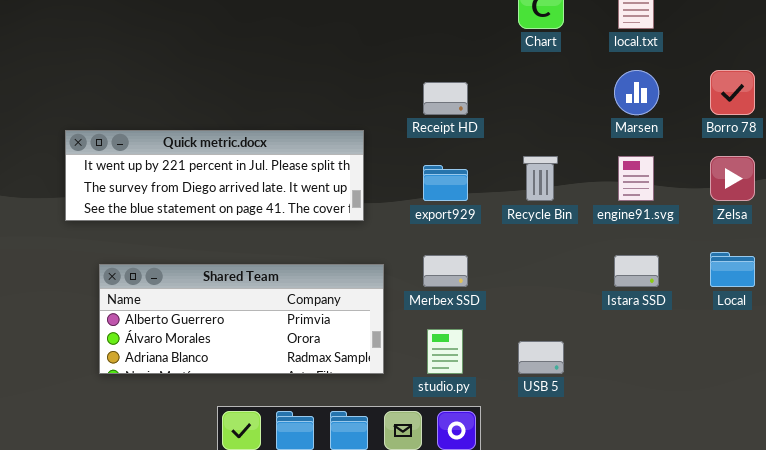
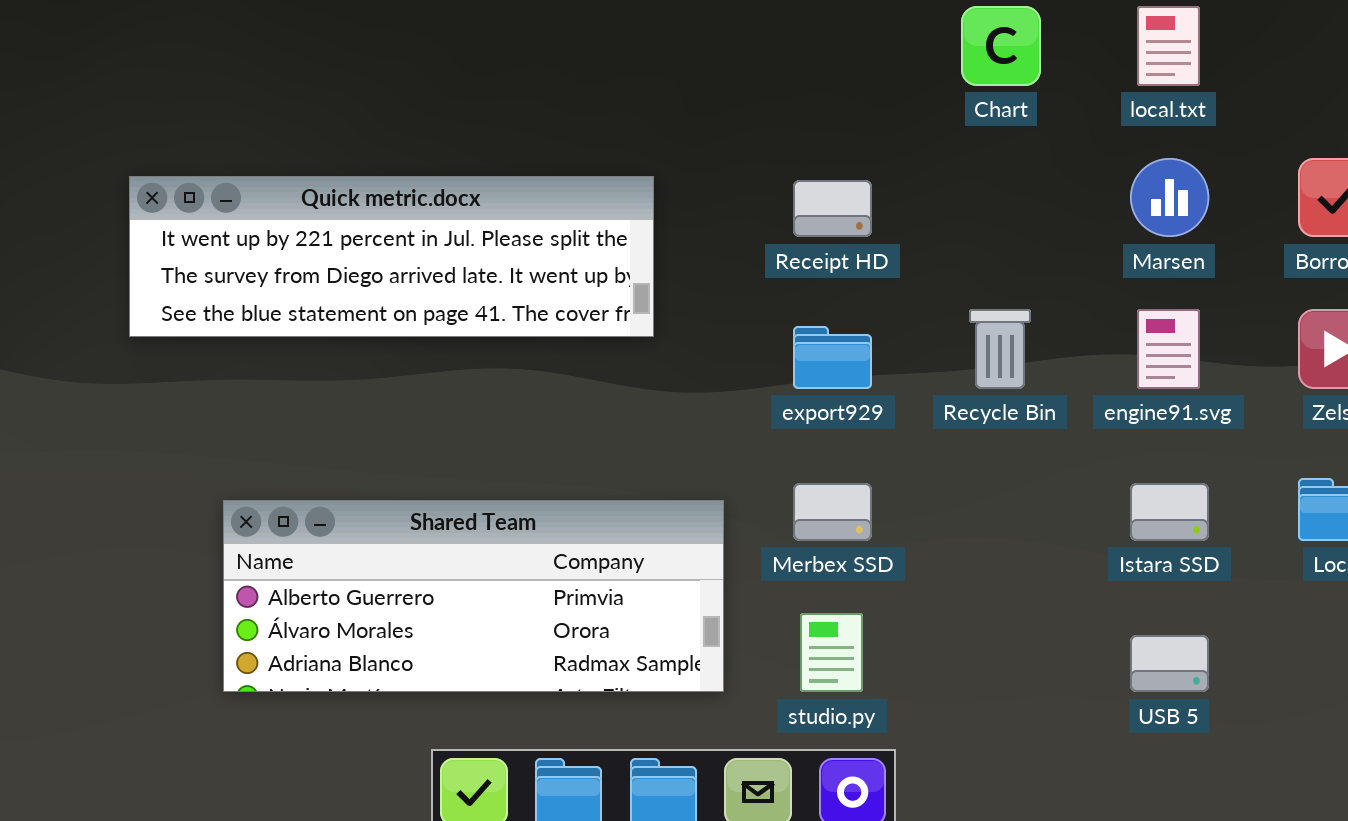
Quick metric.docx: [65,130,364,221] -> [129,176,654,337], moved
USB 5: [518,341,564,374] -> [1130,635,1209,692], moved

